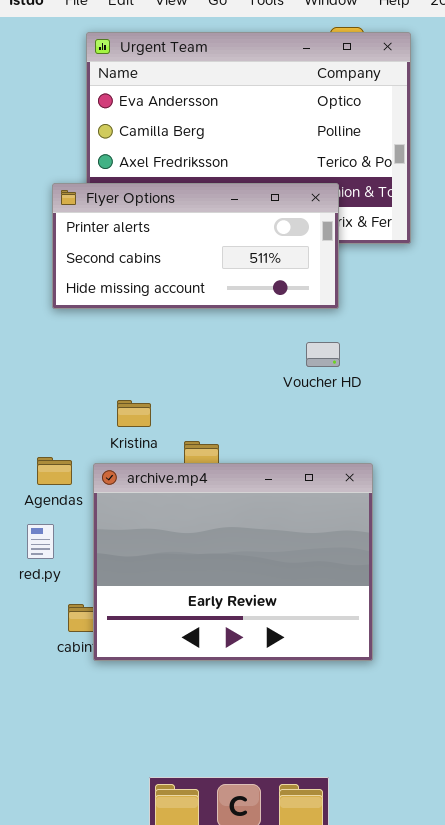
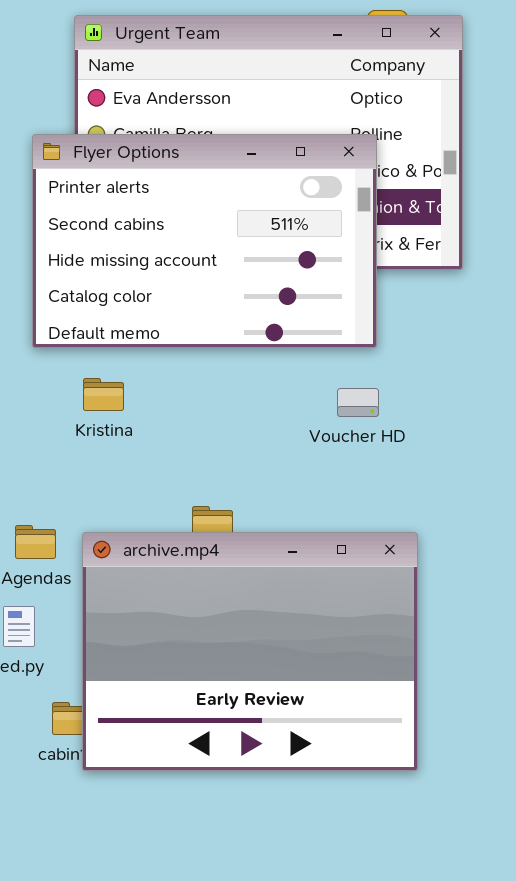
Flyer Options: [52,183,339,309] -> [32,134,377,348], resized
Kristina: [117,400,151,427] -> [83,378,124,411], moved

